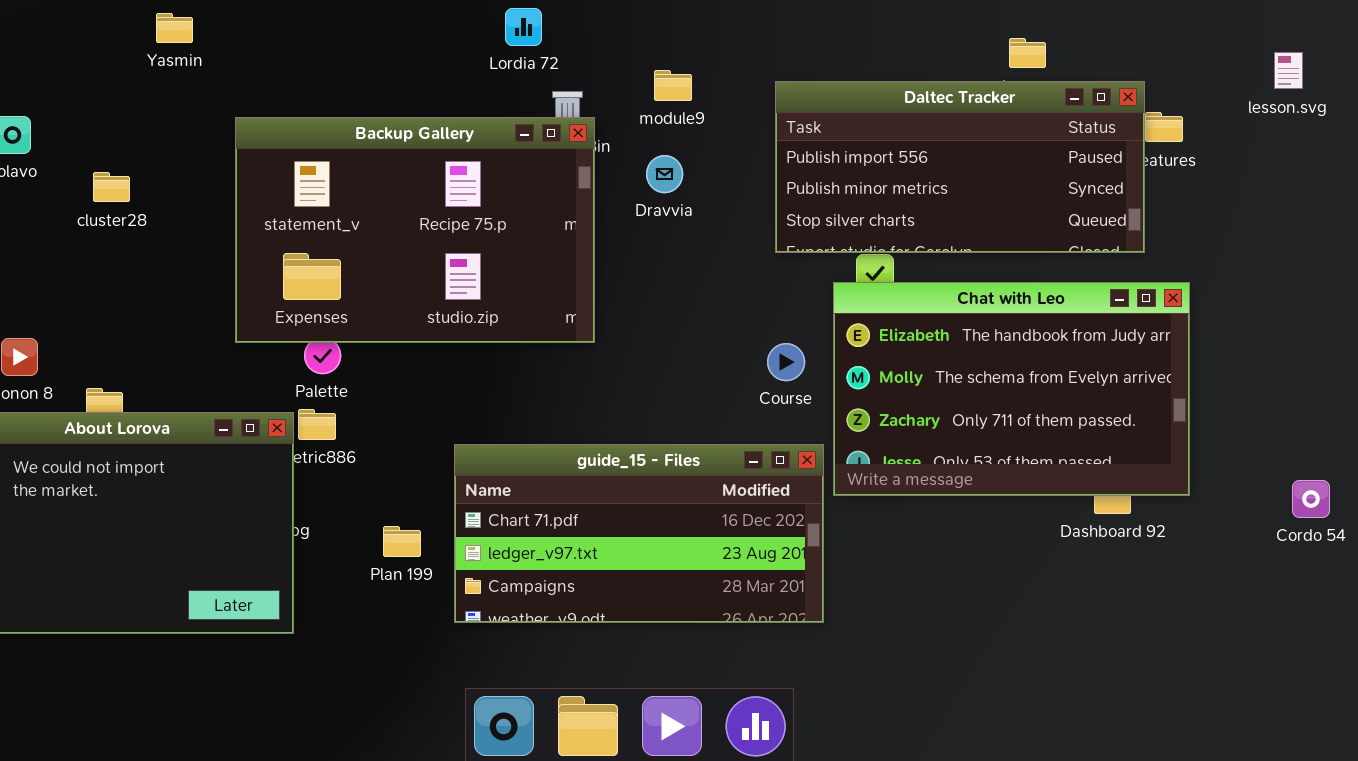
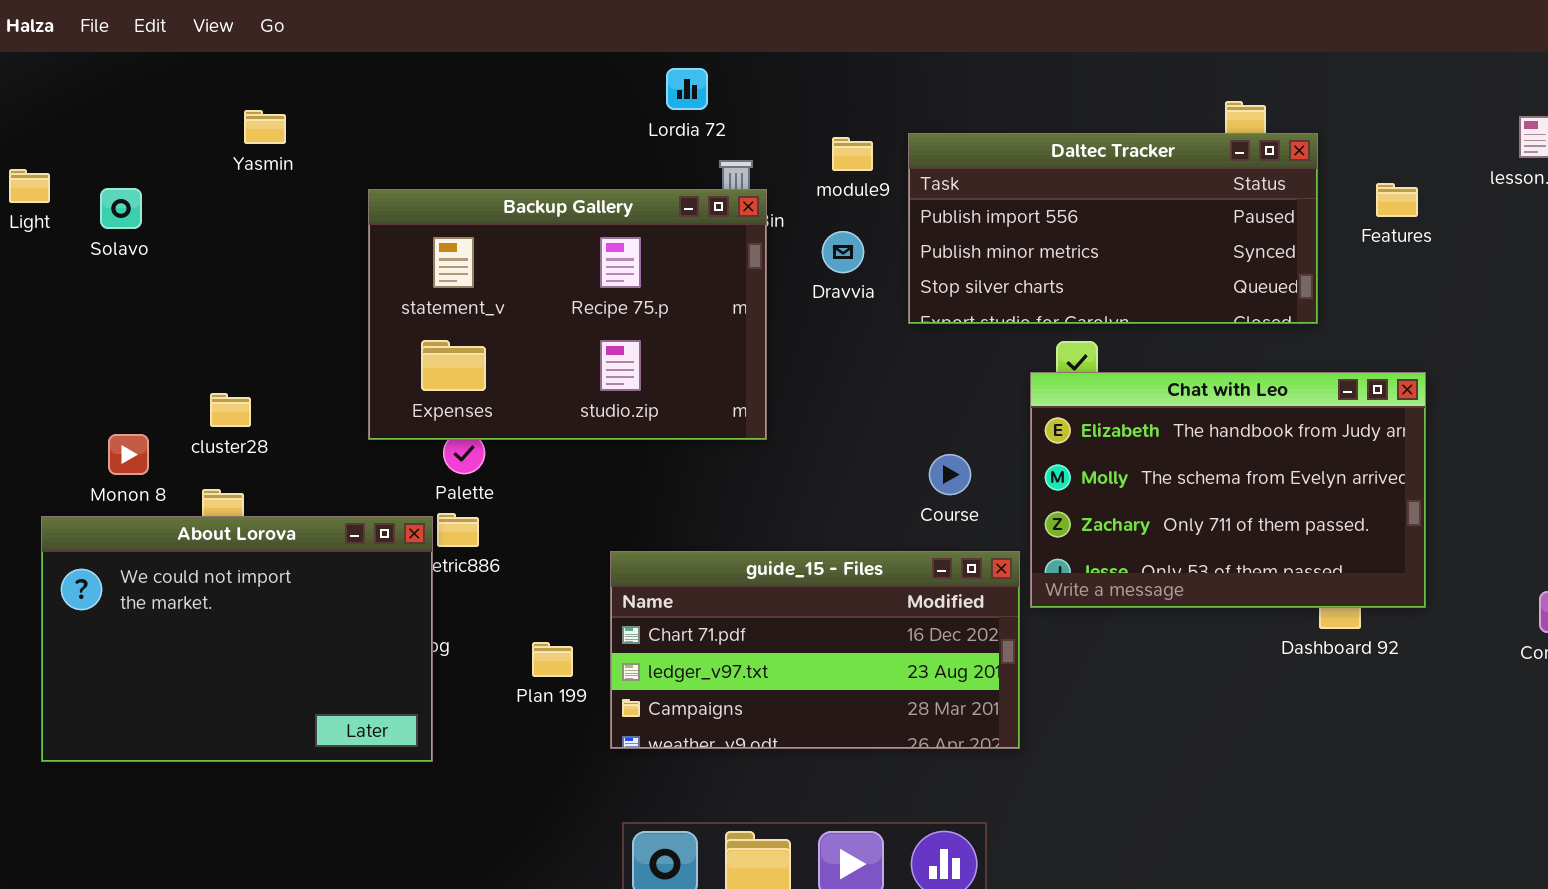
Yasmin: [156,13,193,43] -> [244,110,286,144], moved
Daltec Tracker: [775,81,1145,253] -> [908,133,1318,324], moved
cluster28: [93,172,130,202] -> [210,393,251,427], moved
Course: [767,343,805,381] -> [929,454,971,495], moved

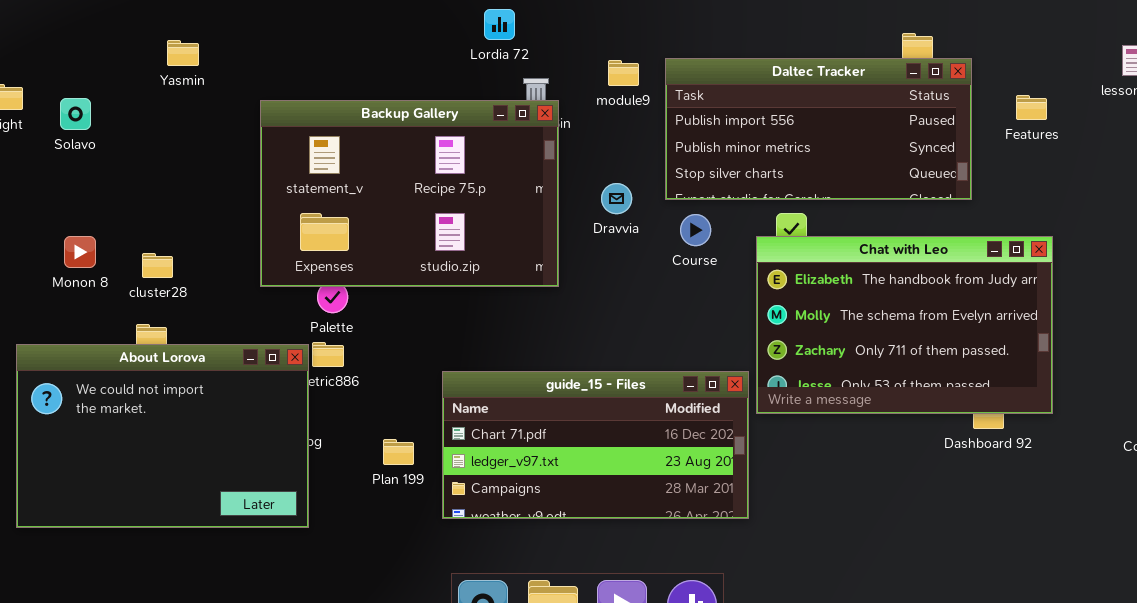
Dravvia: [822,231,864,273] -> [601,183,632,214], moved
Monon 8: [108,434,149,475] -> [64,236,96,268], moved
Course: [929,454,971,495] -> [680,214,711,246], moved

